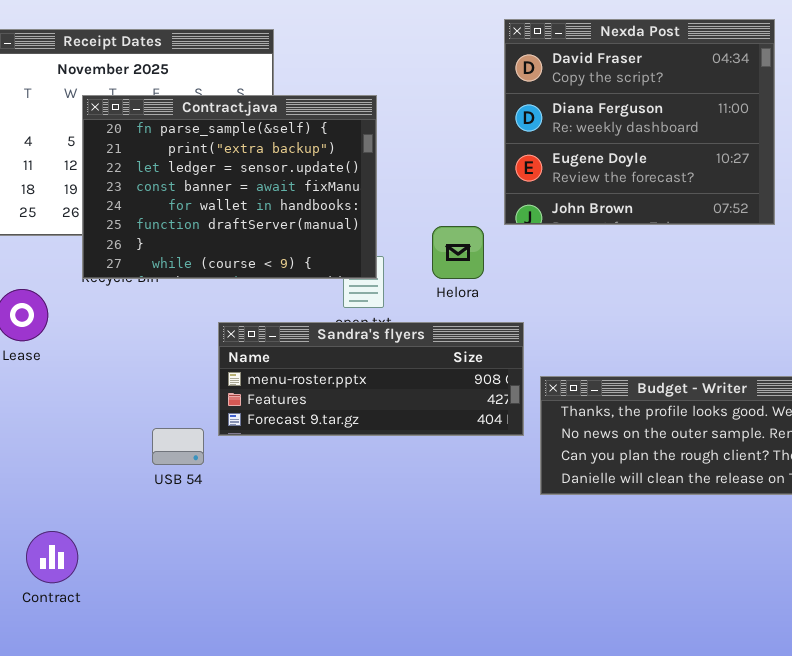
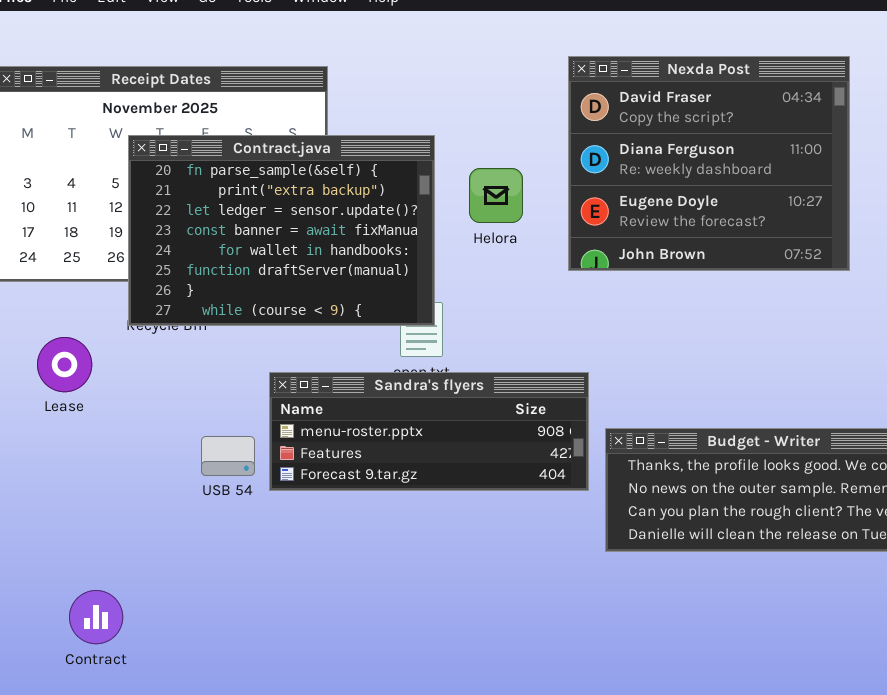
Helora: [432,226,484,279] -> [469,168,523,223], moved
USB 54: [152,428,204,465] -> [201,436,255,476], moved

